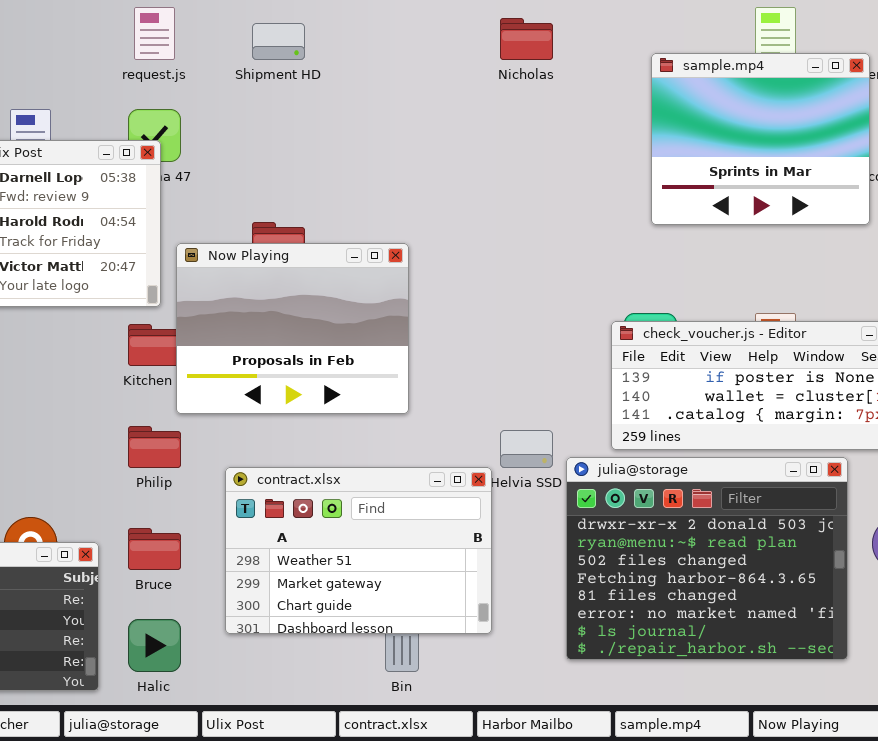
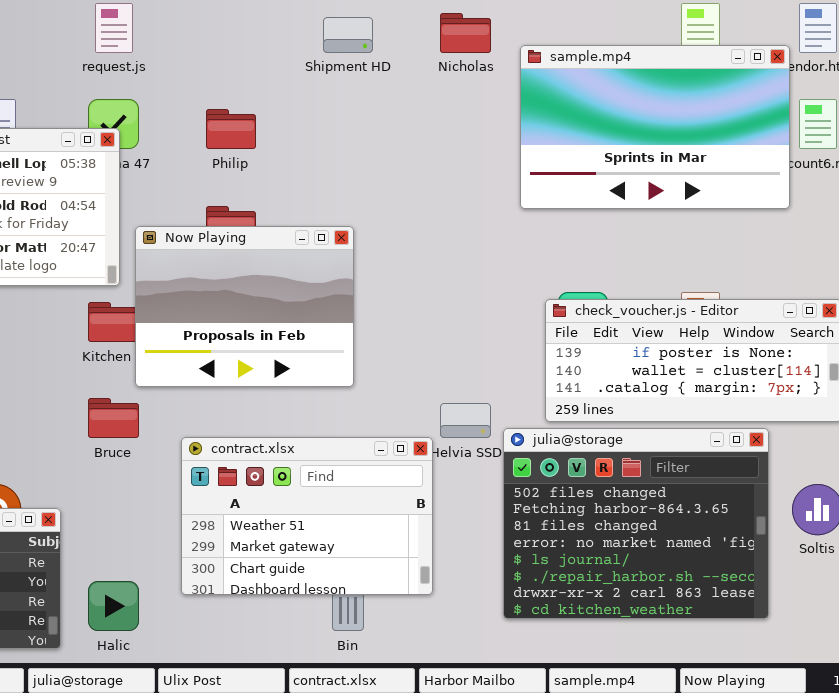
Shipment HD: [252,23,305,60] -> [323,17,373,53], moved
sample.mp4: [651,53,870,225] -> [520,45,790,209], resized
Philip: [128,426,181,468] -> [206,109,256,149], moved
julia@storage: [566,457,848,660] -> [503,428,769,619], scrolled down 2 rows
Bruce: [128,528,181,570] -> [88,398,139,438], moved

